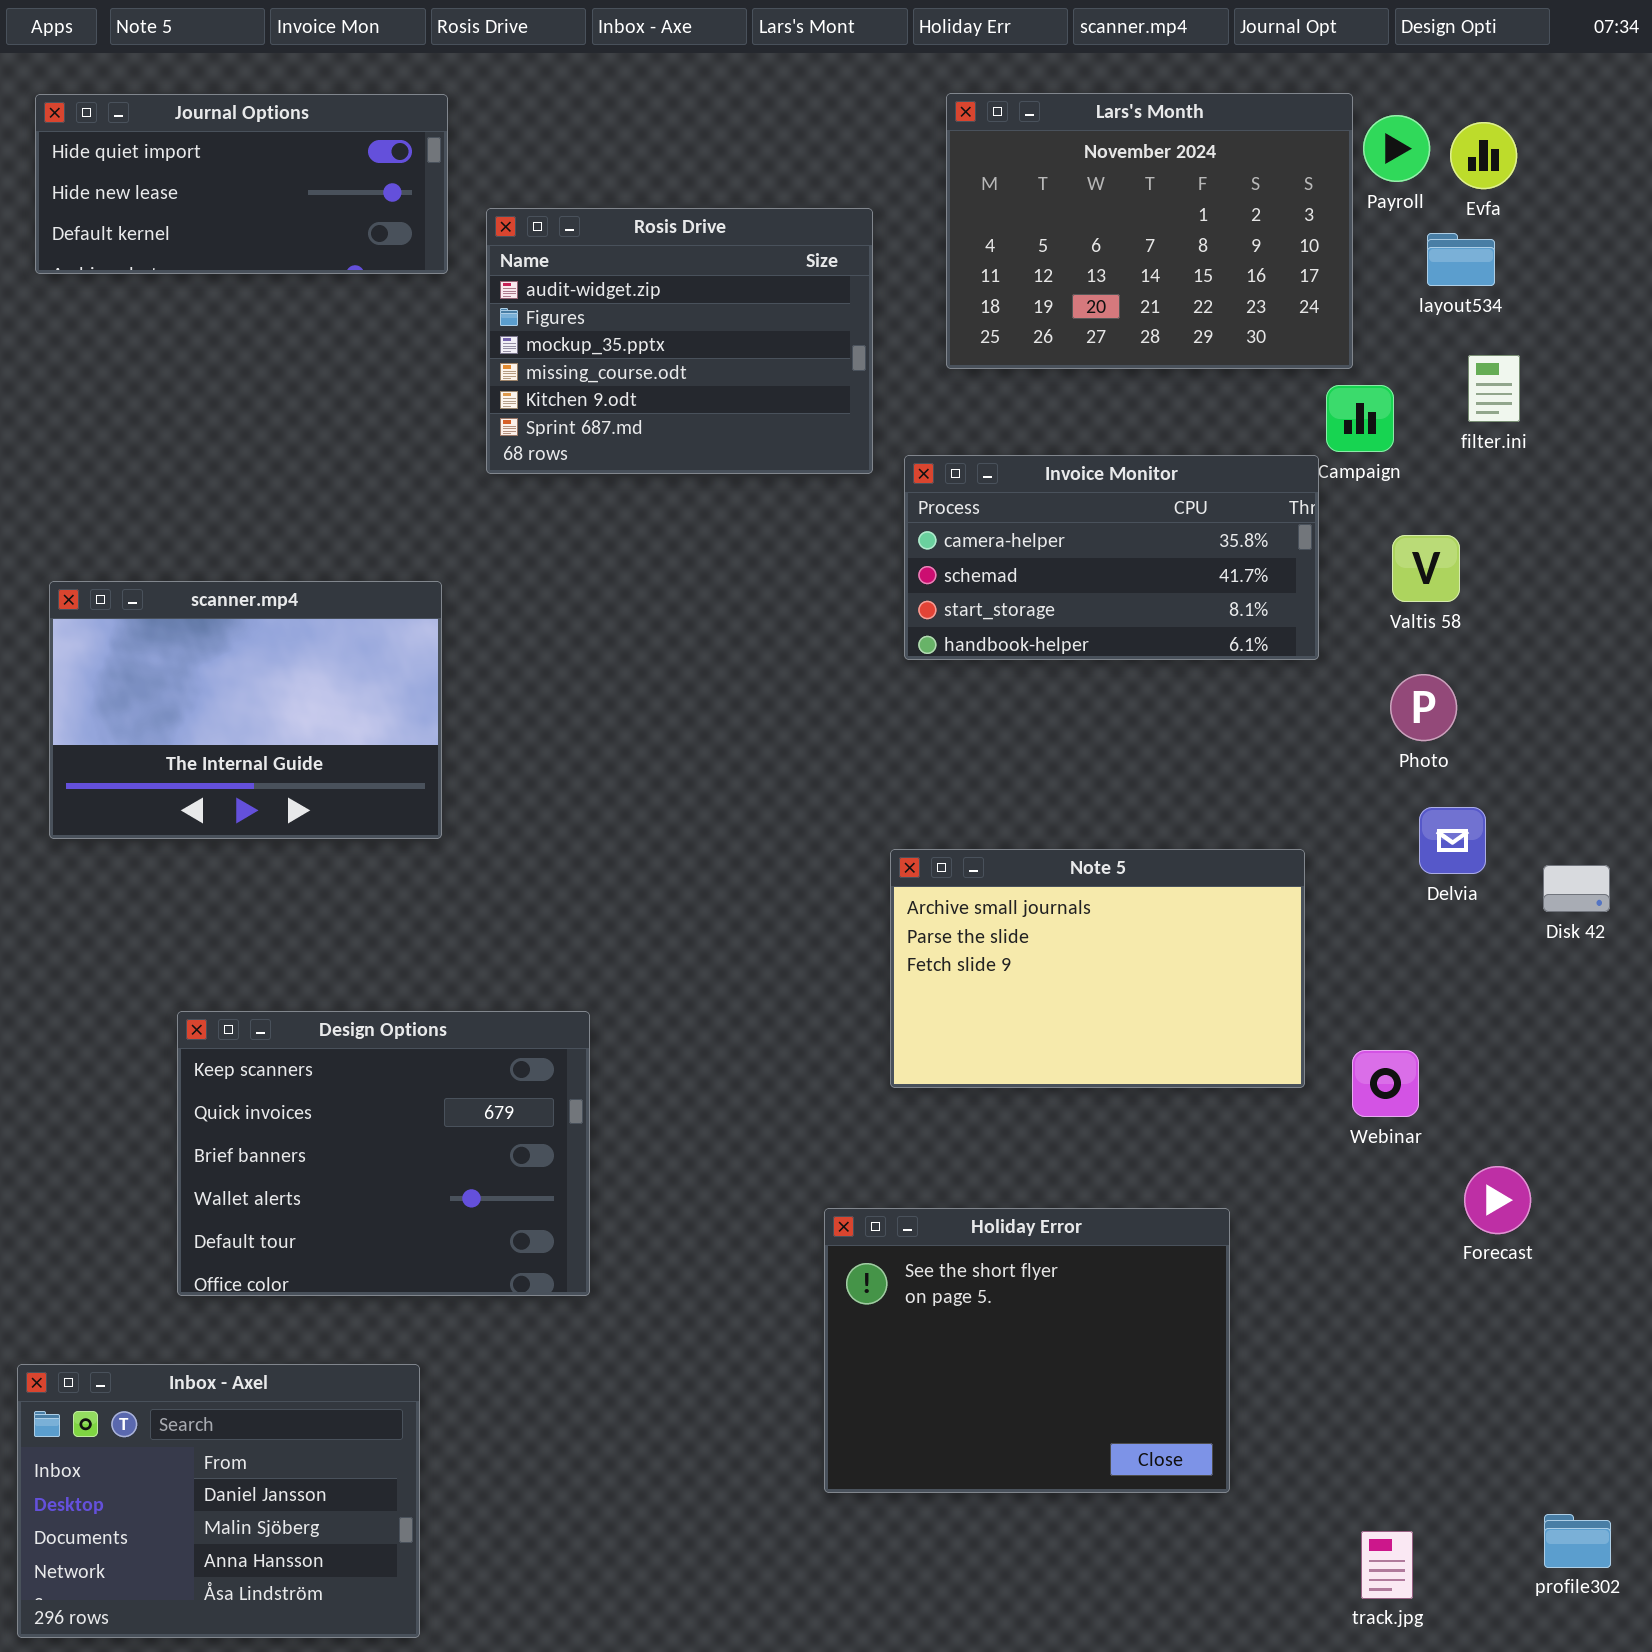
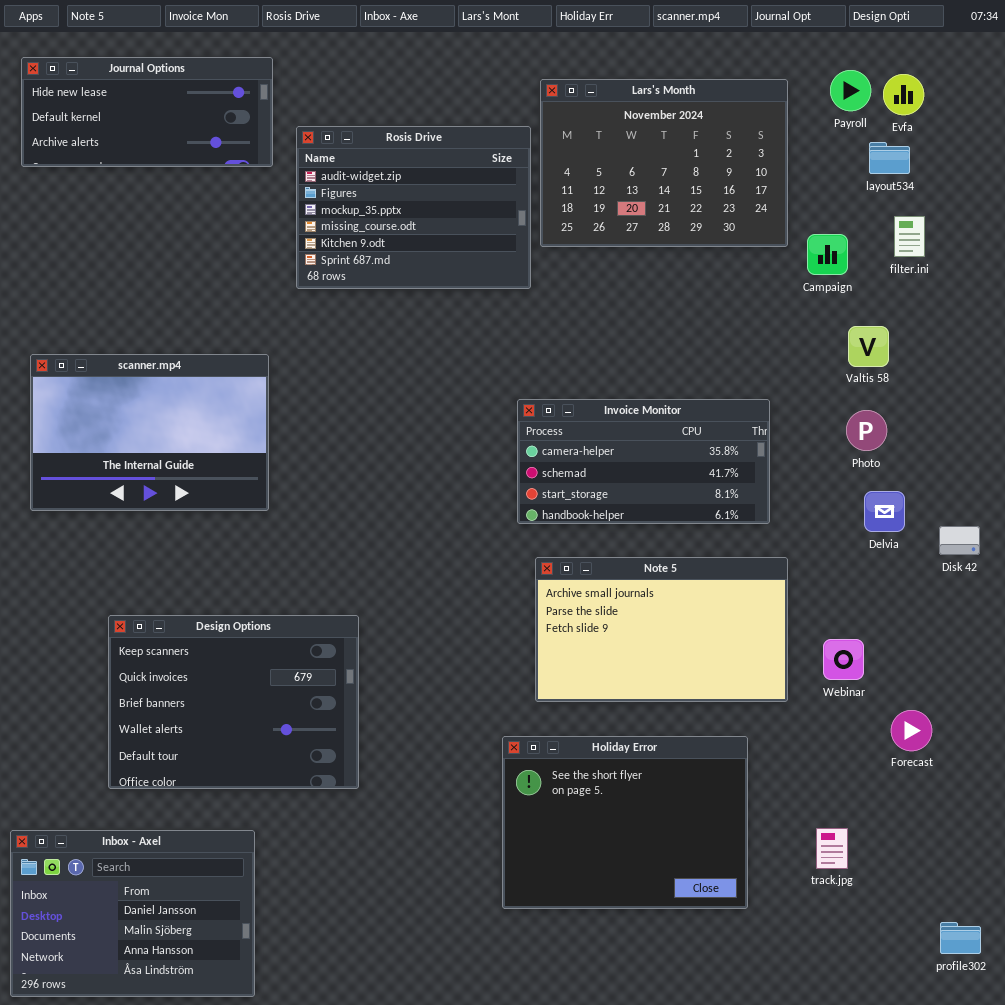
Lars's Month: [946,93,1353,369] -> [540,79,788,247], moved
Journal Options: [35,94,448,274] -> [21,57,273,167], scrolled down 1 row
Invoice Monitor: [904,455,1319,660] -> [517,399,770,524], moved
Note 5: [890,849,1305,1088] -> [535,557,788,702], moved
track.jpg: [1361,1531,1413,1599] -> [816,828,848,869], moved

